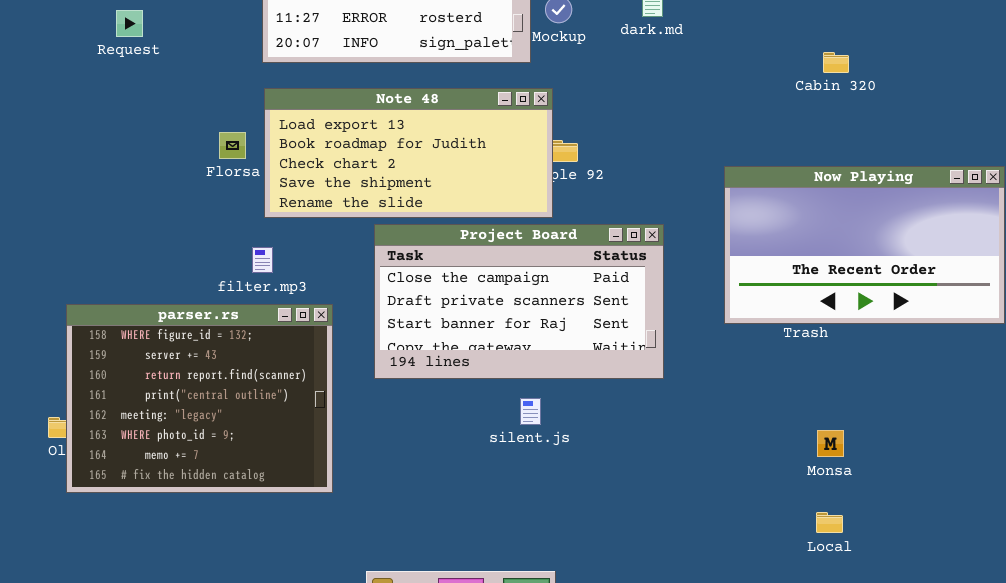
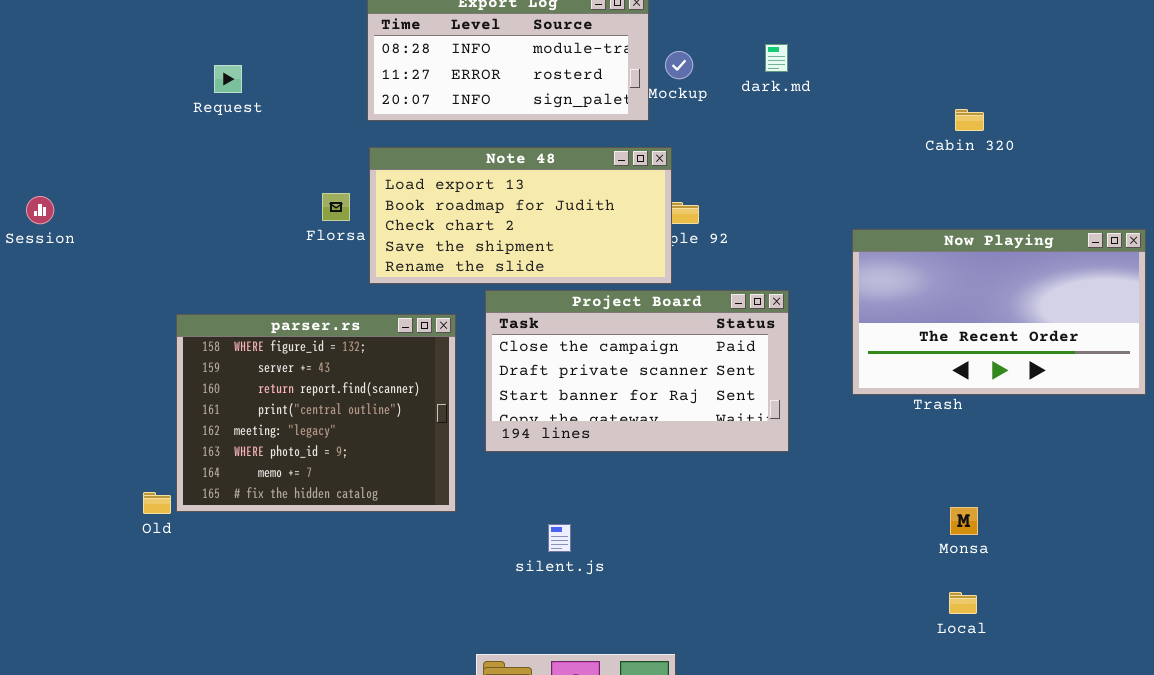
parser.rs: [66,304,333,493] -> [176,314,456,512], moved
silent.js: [520,398,541,425] -> [548,524,571,552], moved

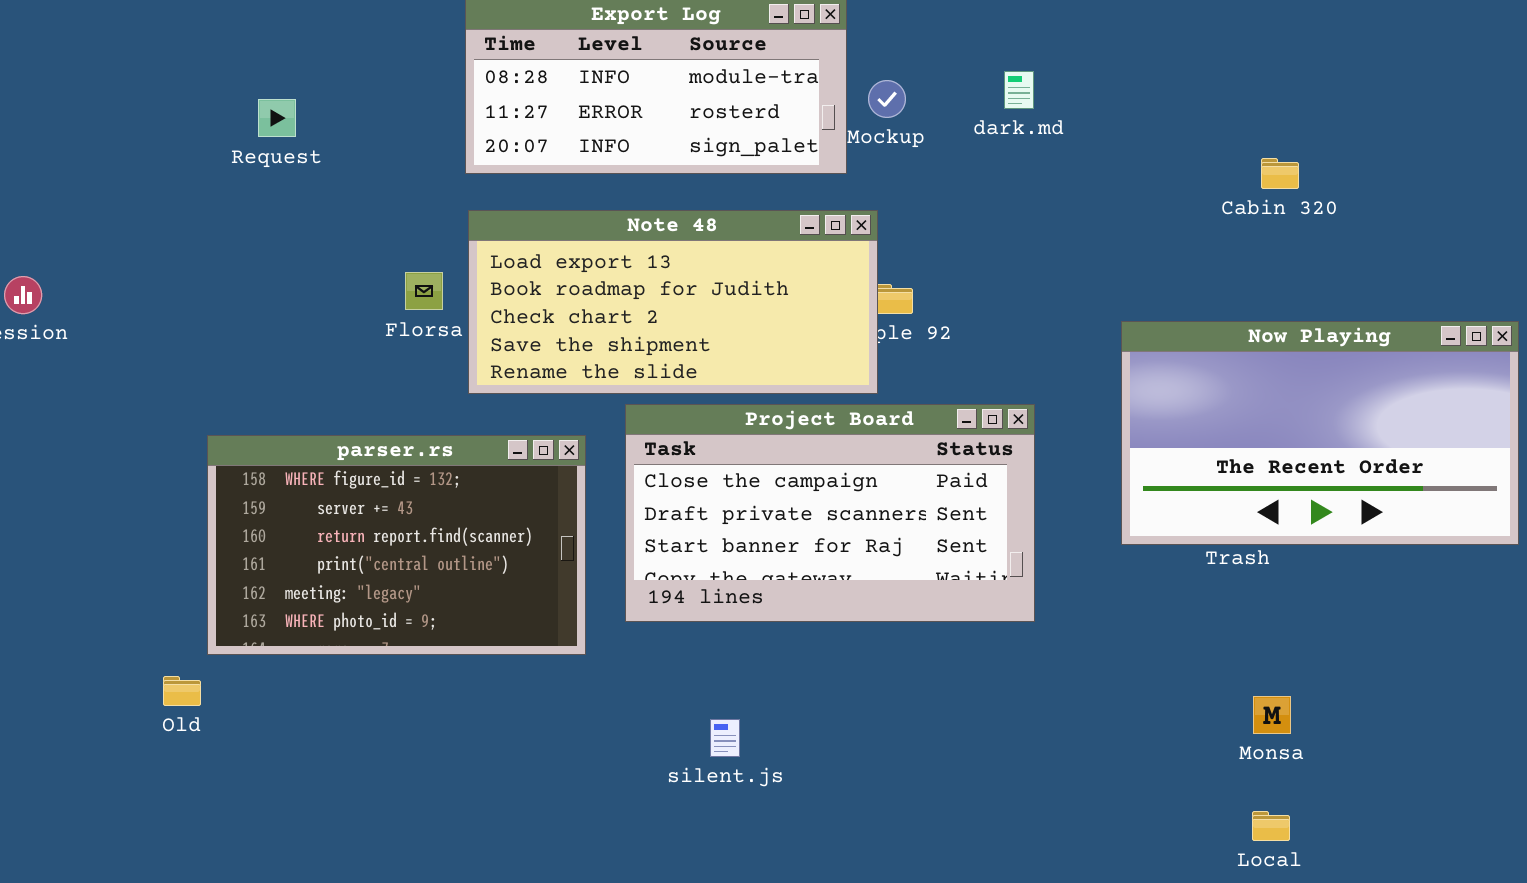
parser.rs: [176,314,456,512] -> [207,435,586,655], resized

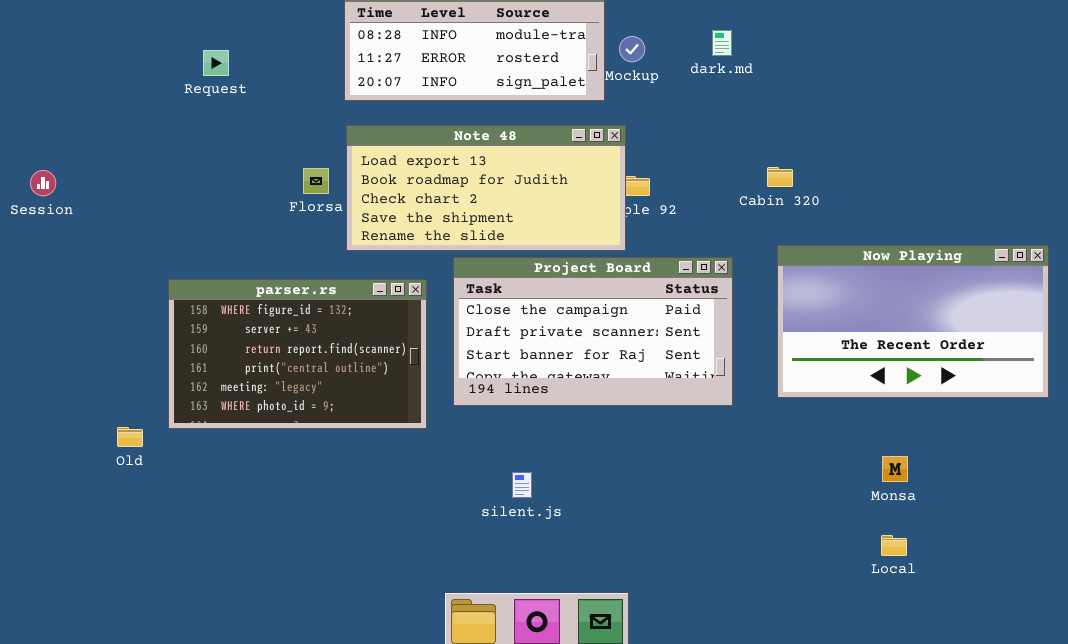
Cabin 320: [1261,158,1299,189] -> [767,167,793,187], moved
Now Playing: [1121,321,1519,545] -> [777,245,1049,398], moved
Old: [163,676,201,706] -> [117,427,143,447], moved

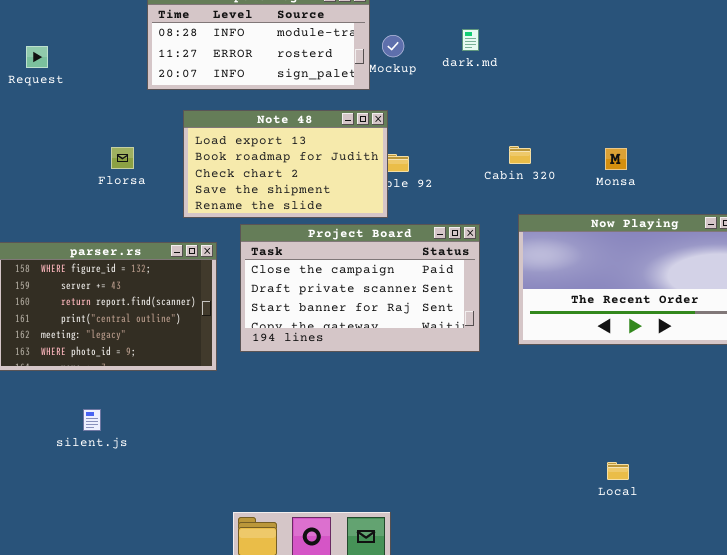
Note 48: [346,125,626,251] -> [183,110,388,218], resized
Monsa: [882,456,908,482] -> [605,148,627,170], moved
silent.js: [512,472,532,498] -> [83,409,101,431], moved

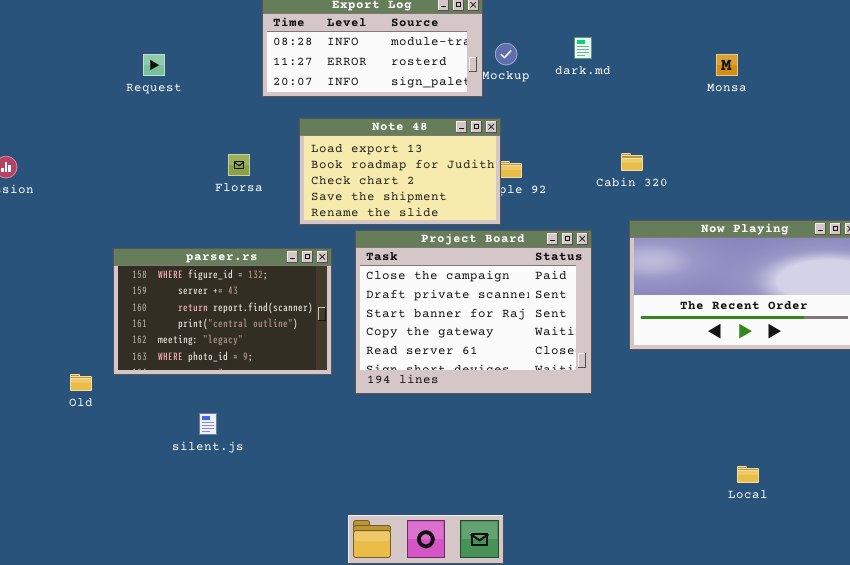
Monsa: [605,148,627,170] -> [716,54,738,76], moved
Project Board: [240,224,480,352] -> [355,230,592,394], resized
Local: [607,462,629,480] -> [737,466,759,483], moved

